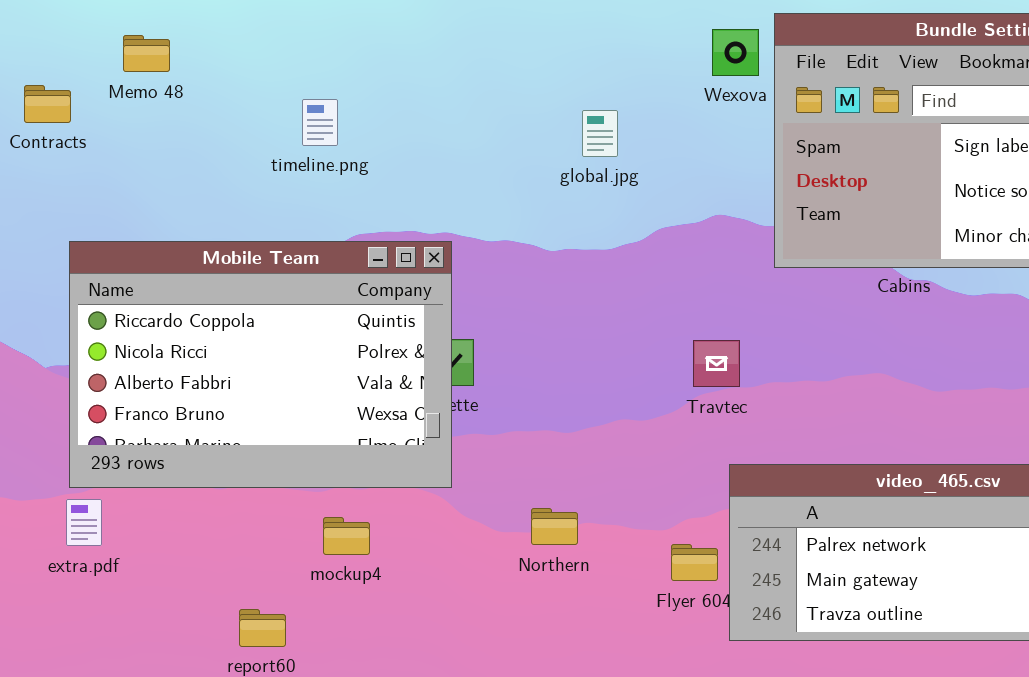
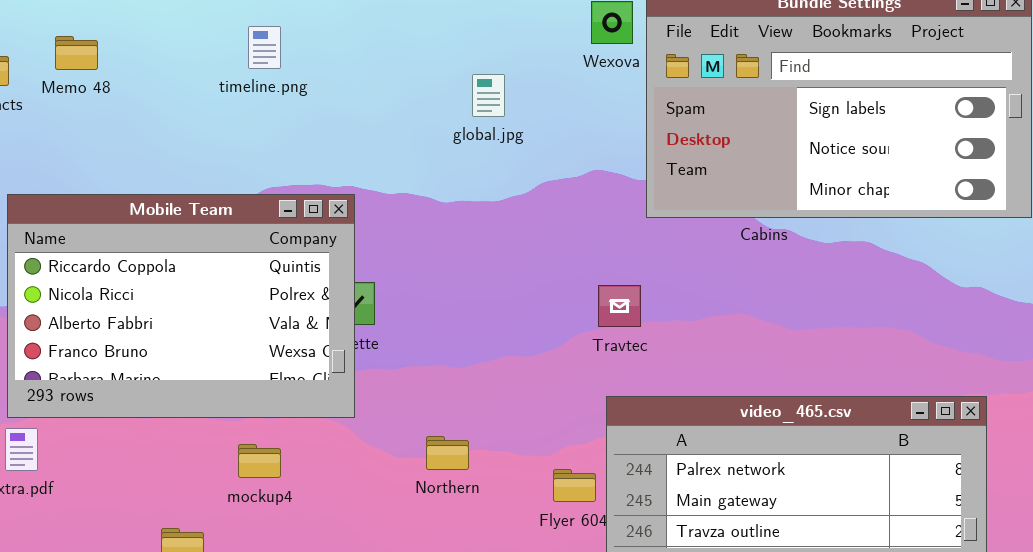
Memo 48: [123,35,170,72] -> [55,36,98,70], moved
timeline.png: [302,99,338,146] -> [248,26,281,69], moved
Travtec: [693,340,740,387] -> [598,285,641,327], moved

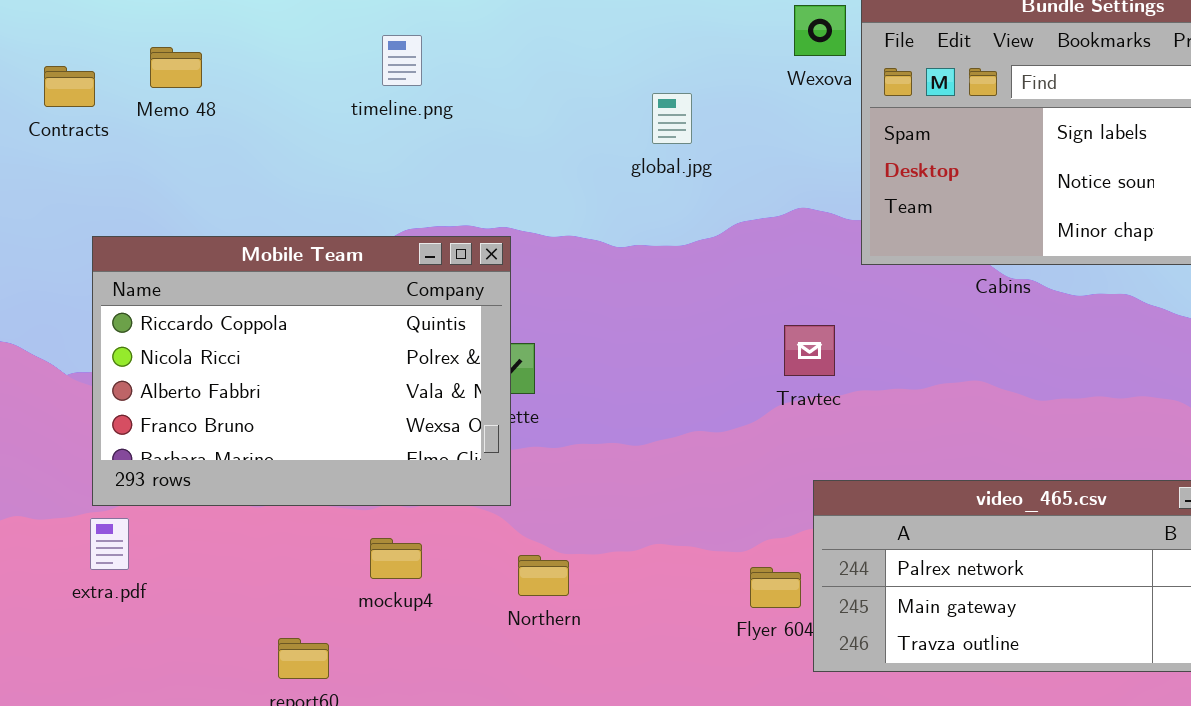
Travtec: [598,285,641,327] -> [784,325,835,376], moved
Northern: [426,436,469,470] -> [518,555,569,596], moved

